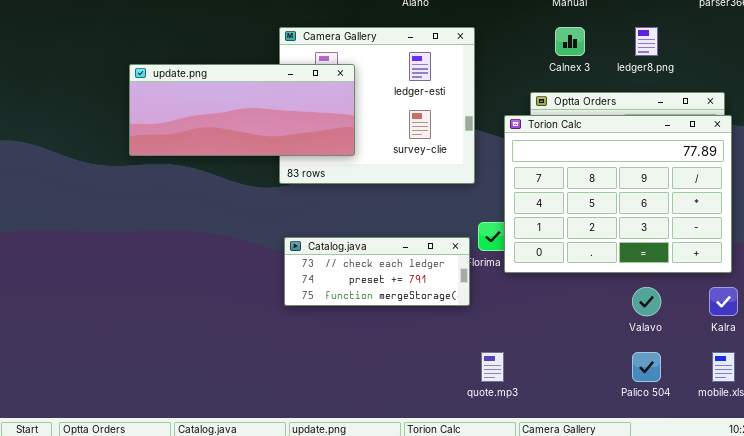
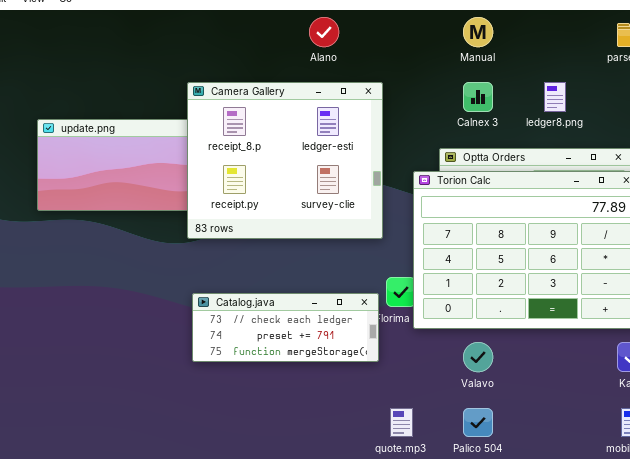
Camera Gallery: [279,27,475,184] -> [187,82,383,239], raised
Valavo: [632,287,661,316] -> [463,342,493,372], moved
Palico 504: [632,352,661,382] -> [463,408,493,437], moved

